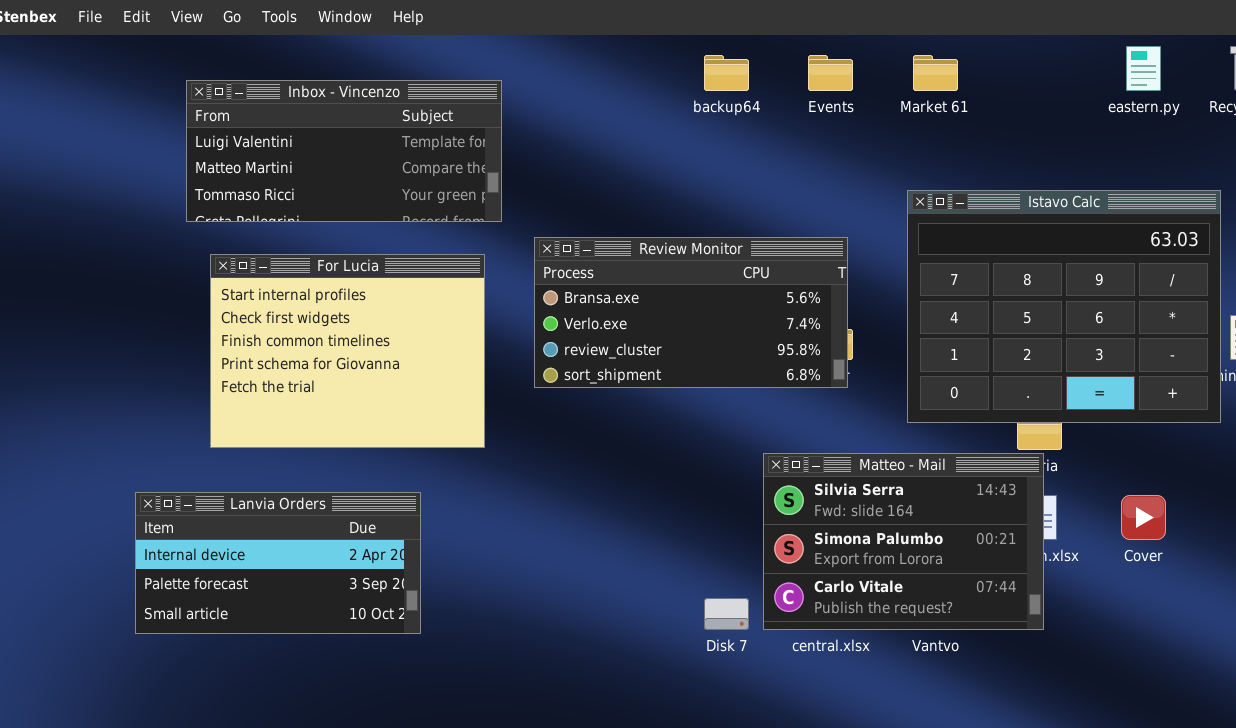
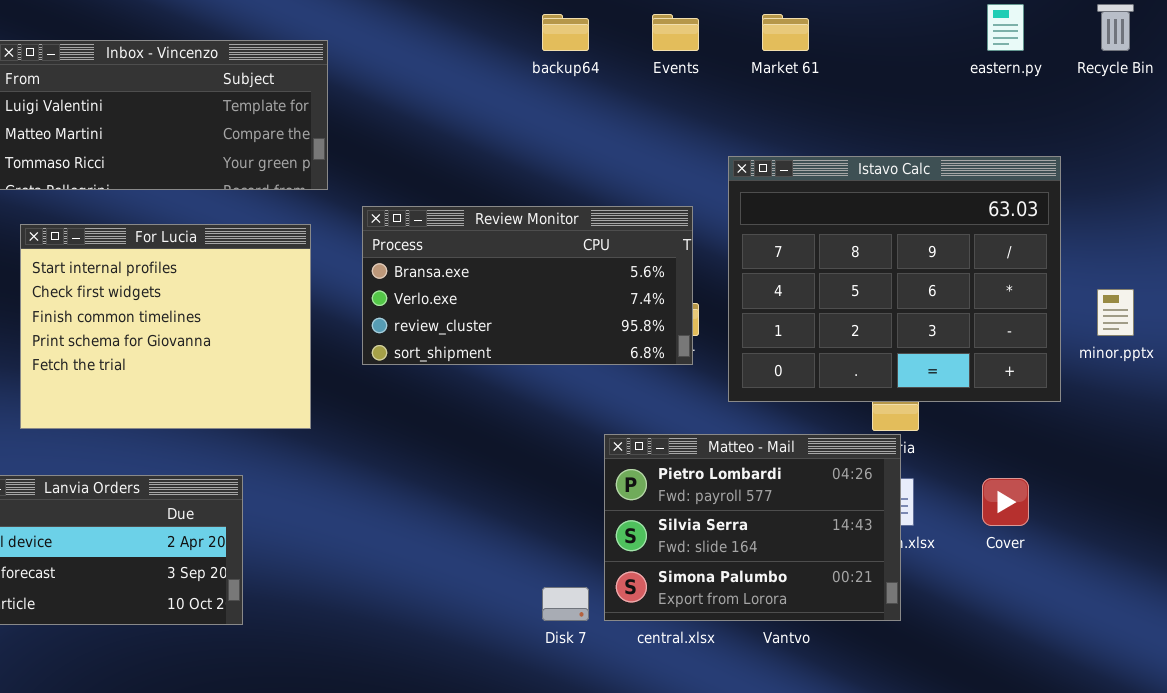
Istavo Calc: [907,190,1221,423] -> [728,156,1061,402], moved
Matteo - Mail: [763,453,1044,630] -> [604,434,901,621], scrolled up 1 row

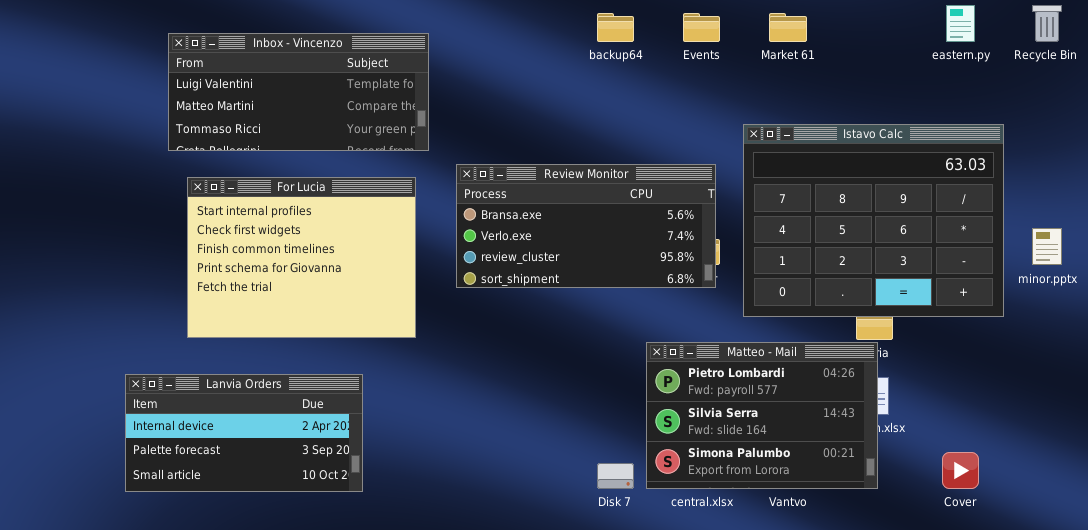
Cover: [982,478,1029,526] -> [942,452,979,489], moved

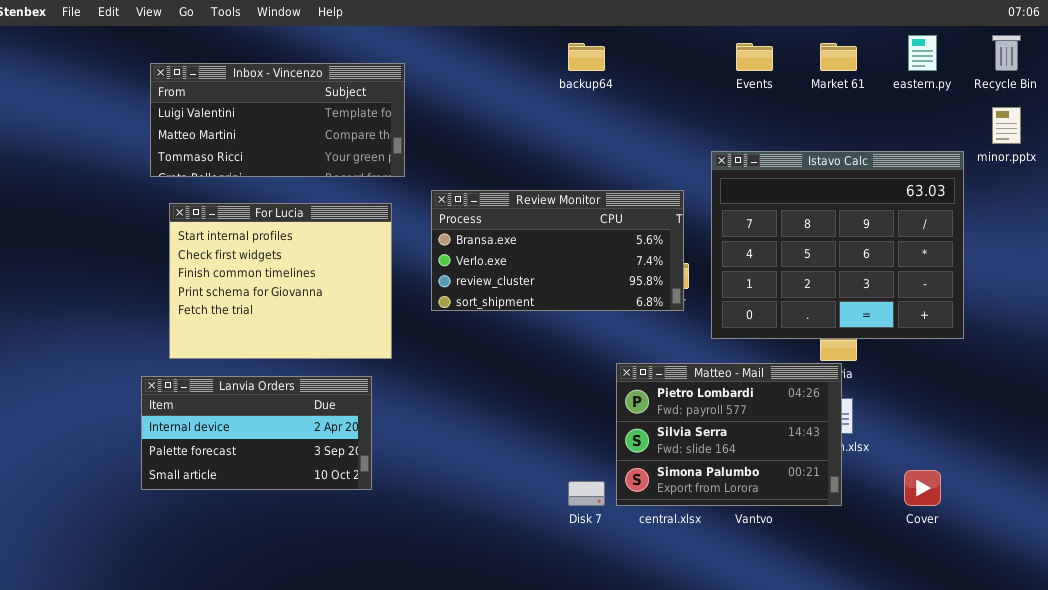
Events: [683,13,720,42] -> [736,43,773,71], moved
Market 61: [769,13,807,42] -> [820,43,857,71], moved
minor.pptx: [1032,228,1062,265] -> [992,107,1021,144], moved
Lanvia Orders: [125,374,363,492] -> [141,376,372,490], moved

